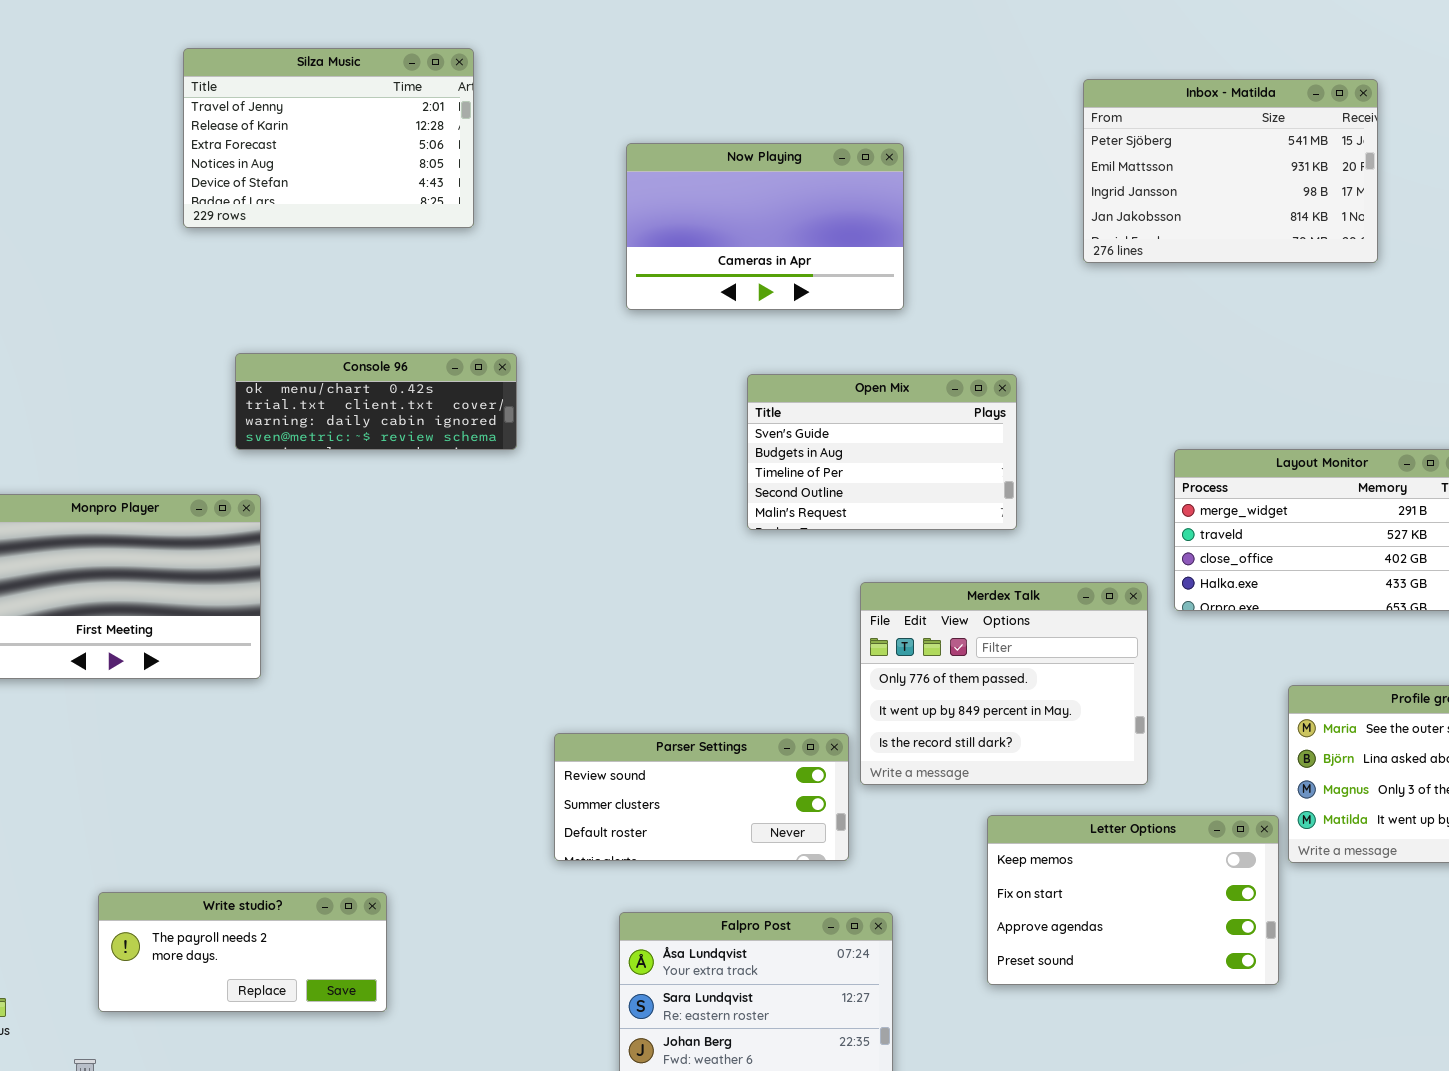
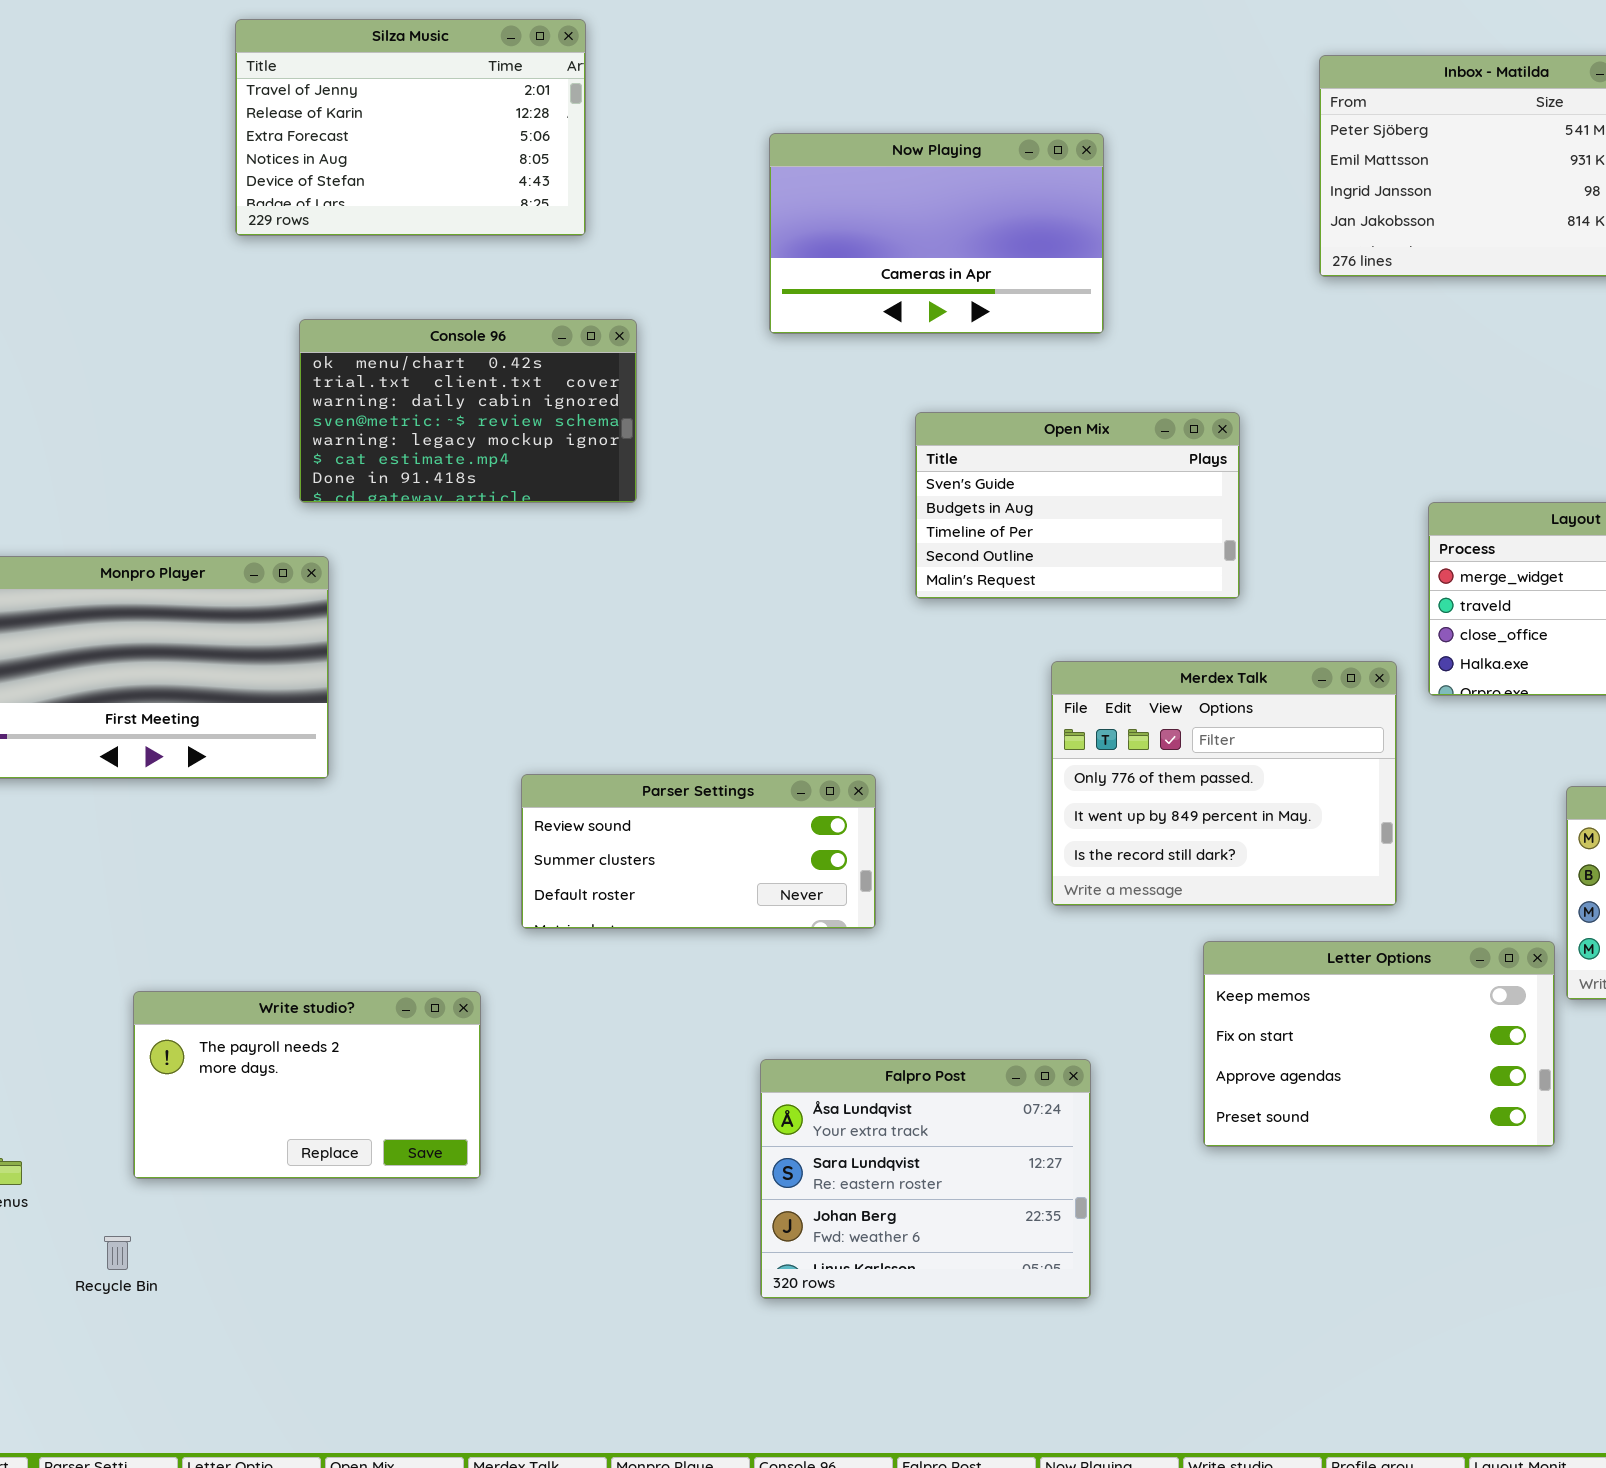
Console 96: [235,353,517,450] -> [299,319,637,503], resized
Parser Settings: [554,733,849,861] -> [521,774,876,929], moved
Write studio?: [98,892,387,1012] -> [133,991,481,1179], resized

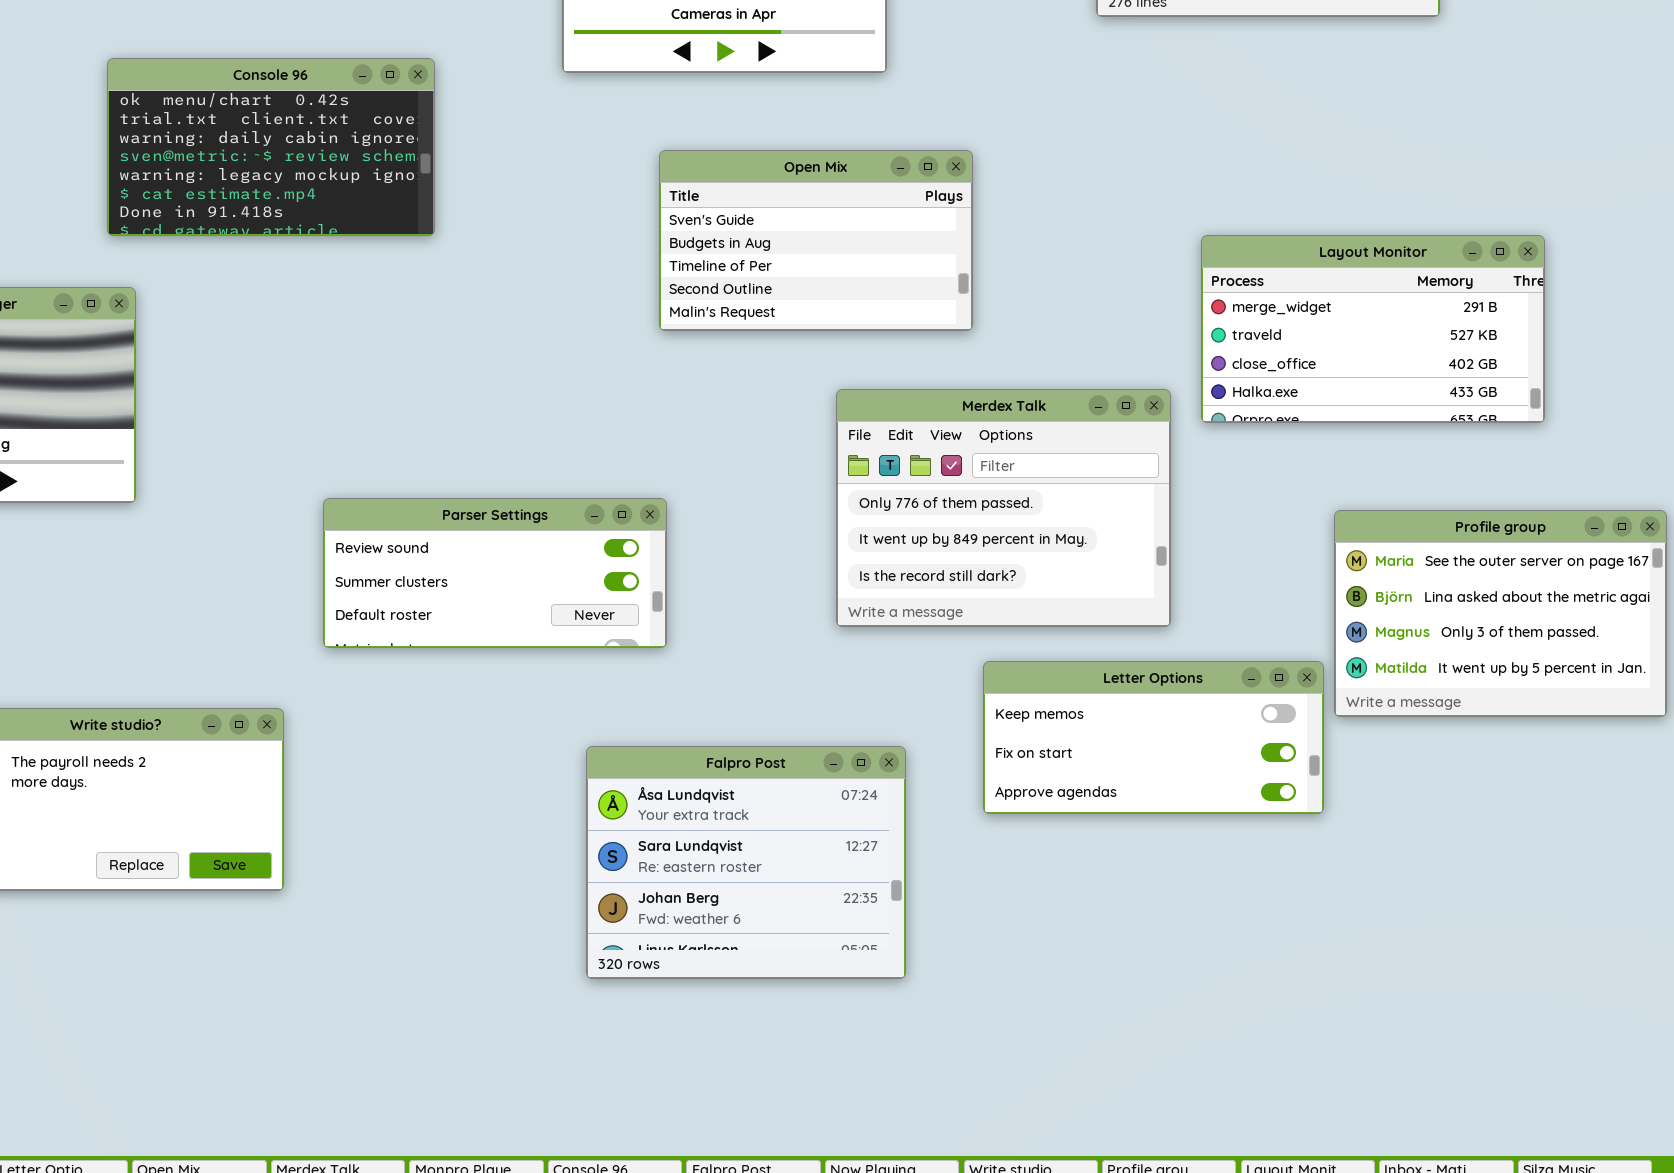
Open Mix: [915,412,1240,599] -> [659,150,973,331], moved
Letter Options: [1203,941,1555,1147] -> [983,661,1324,814], resized
Falpro Post: [760,1059,1091,1299] -> [586,746,906,979], moved

